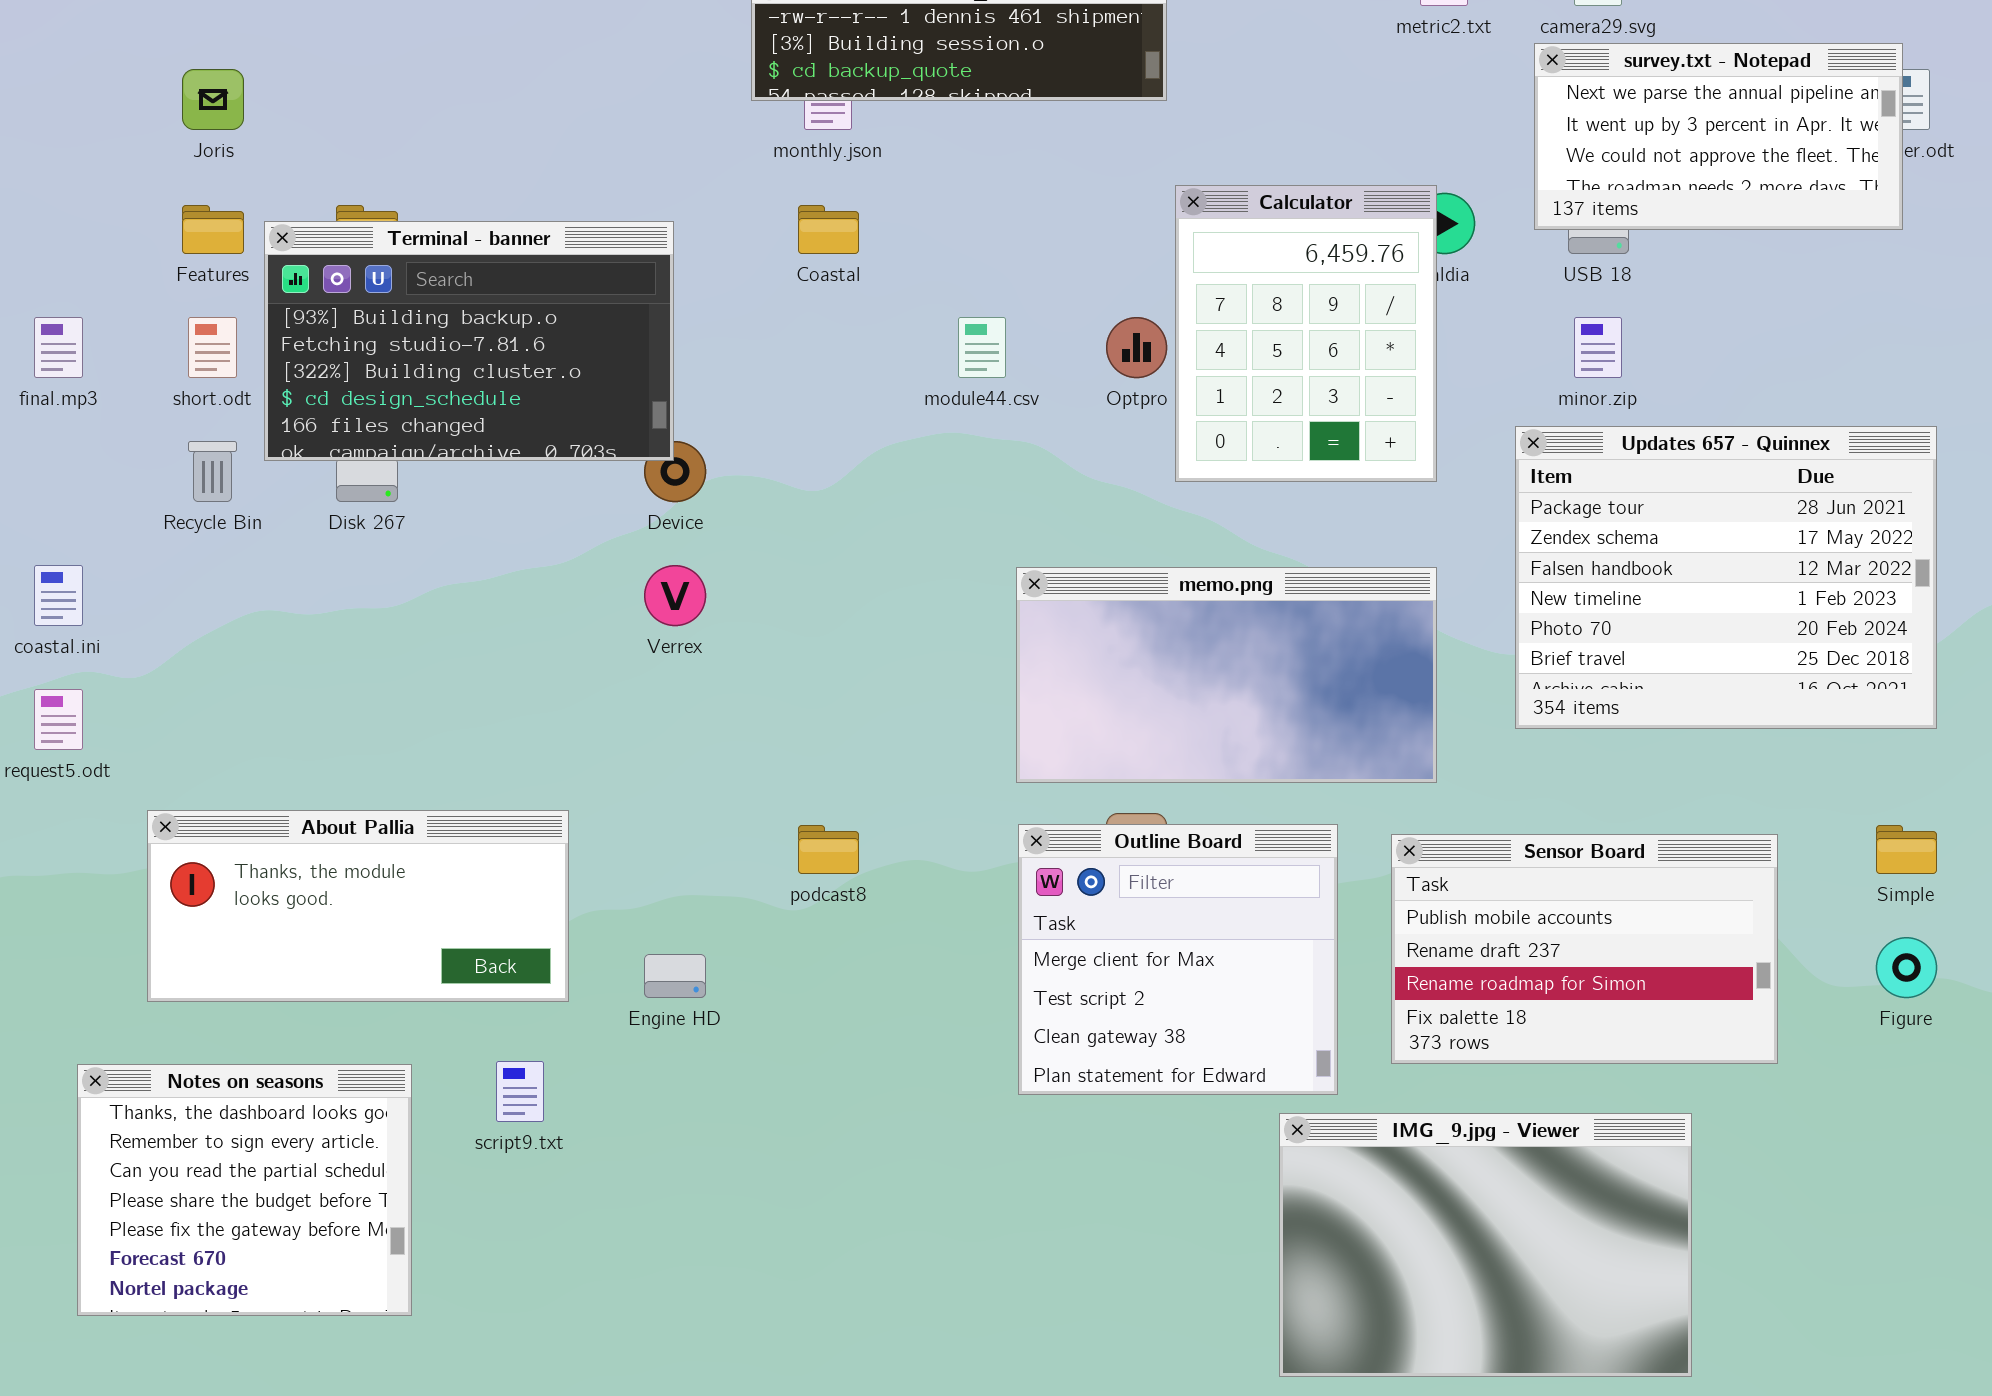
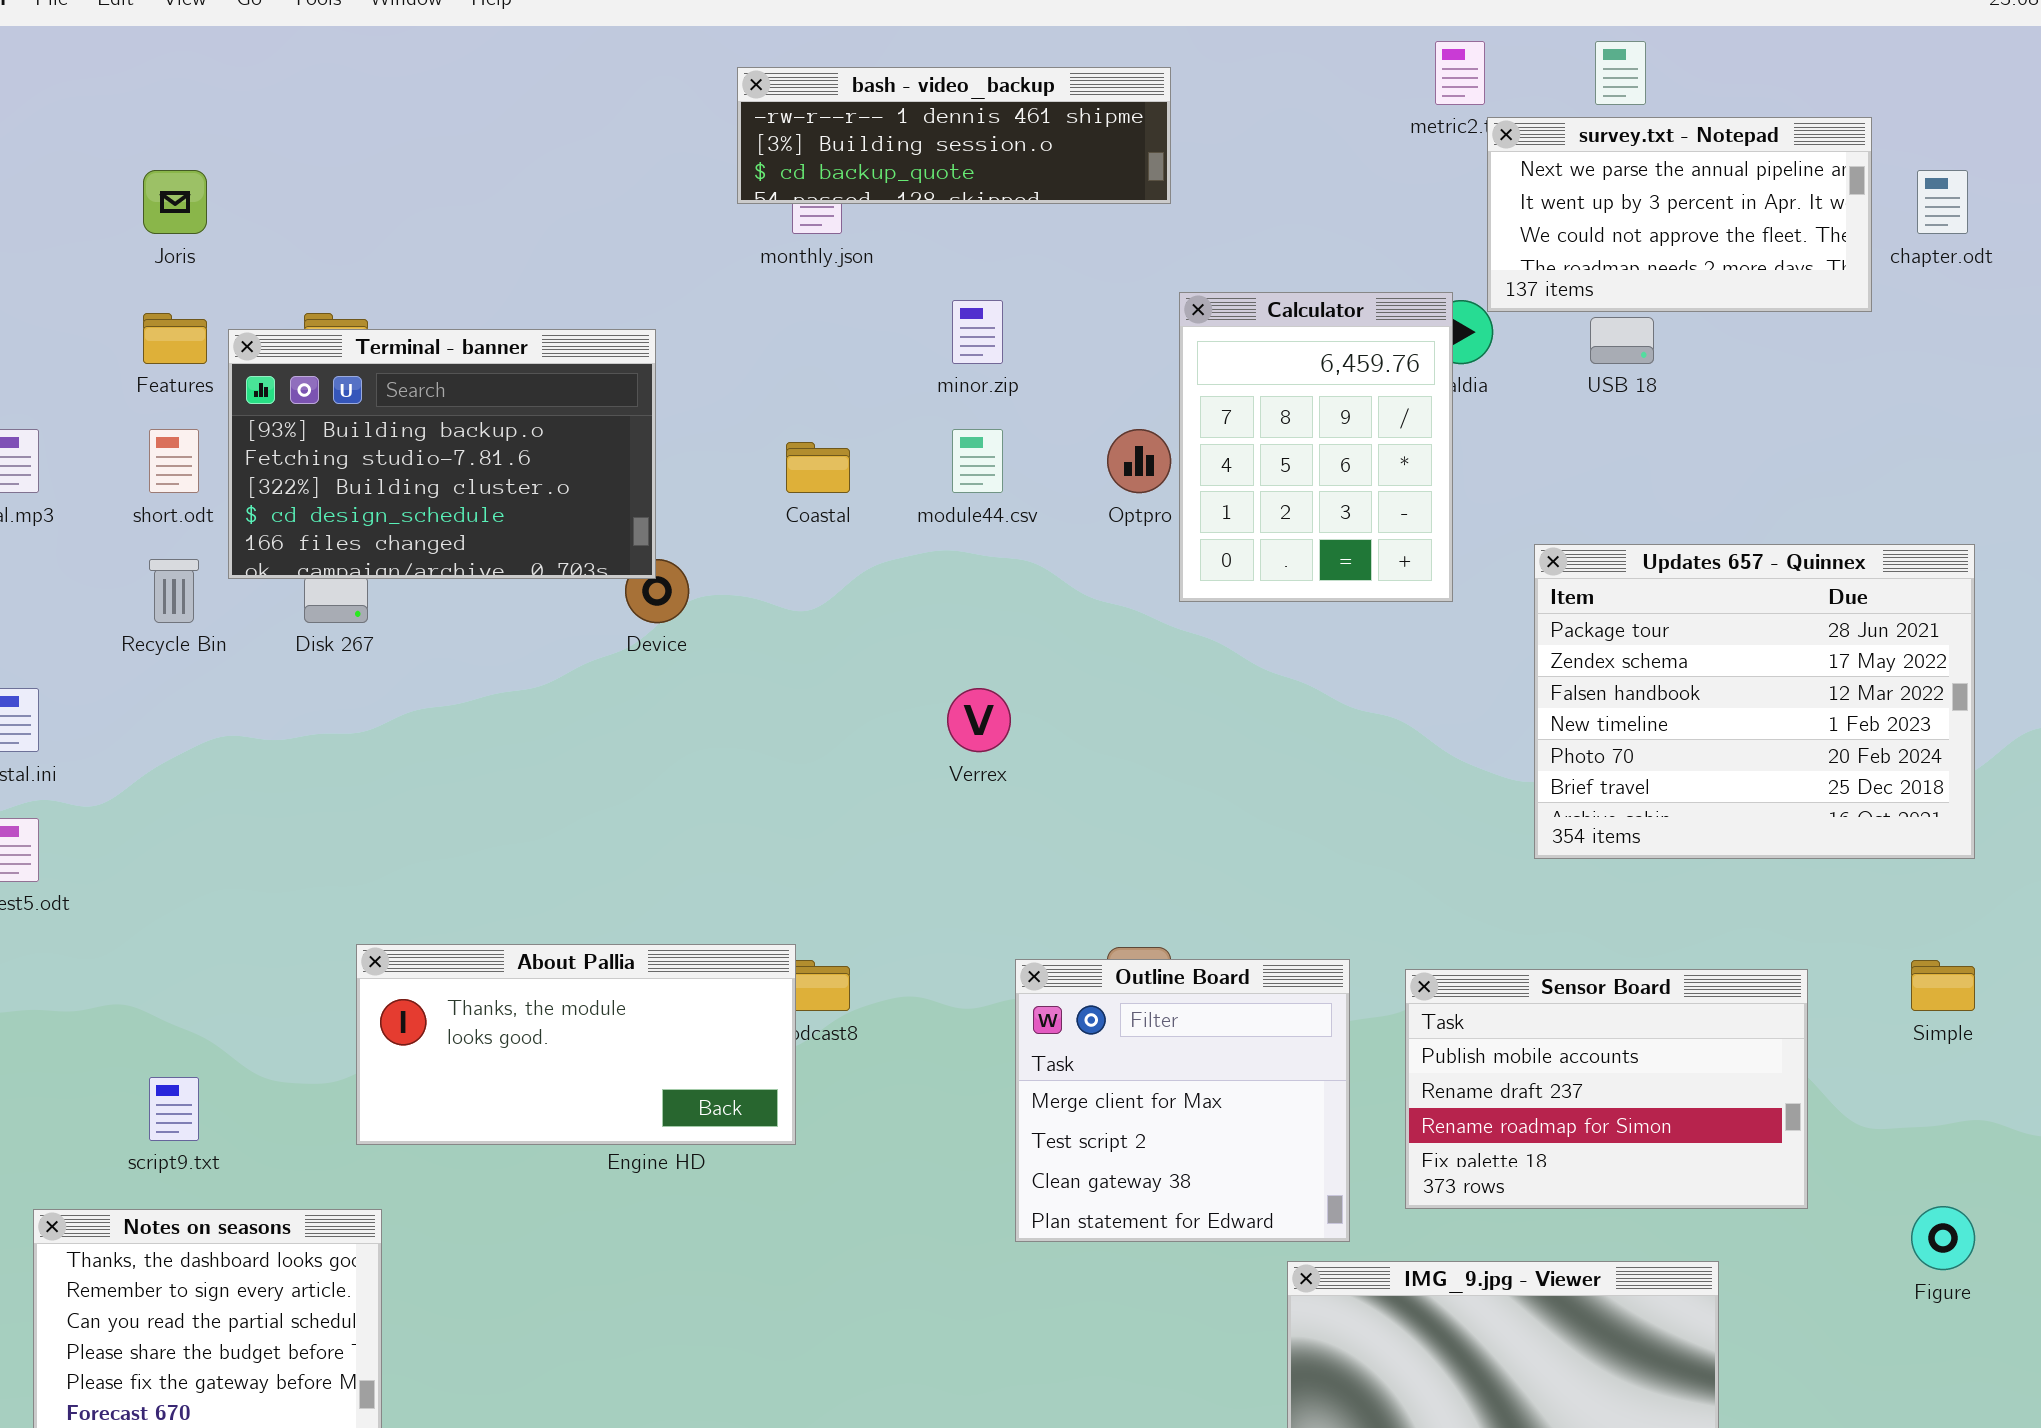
survey.txt - Notepad: [1534,43,1903,230] -> [1487,117,1872,312], moved
Coastal: [798,205,859,254] -> [786,442,850,493], moved
minor.zip: [1574,317,1622,378] -> [952,300,1003,364], moved
Verrex: [644,565,706,626] -> [947,688,1011,752], moved
memo.png: [1016,567,1437,783] -> none, closed
About Pallia: [147,810,569,1002] -> [356,944,796,1145], moved
Figure: [1876,937,1937,998] -> [1911,1206,1975,1270], moved
script9.txt: [496,1061,544,1122] -> [149,1077,199,1141], moved

